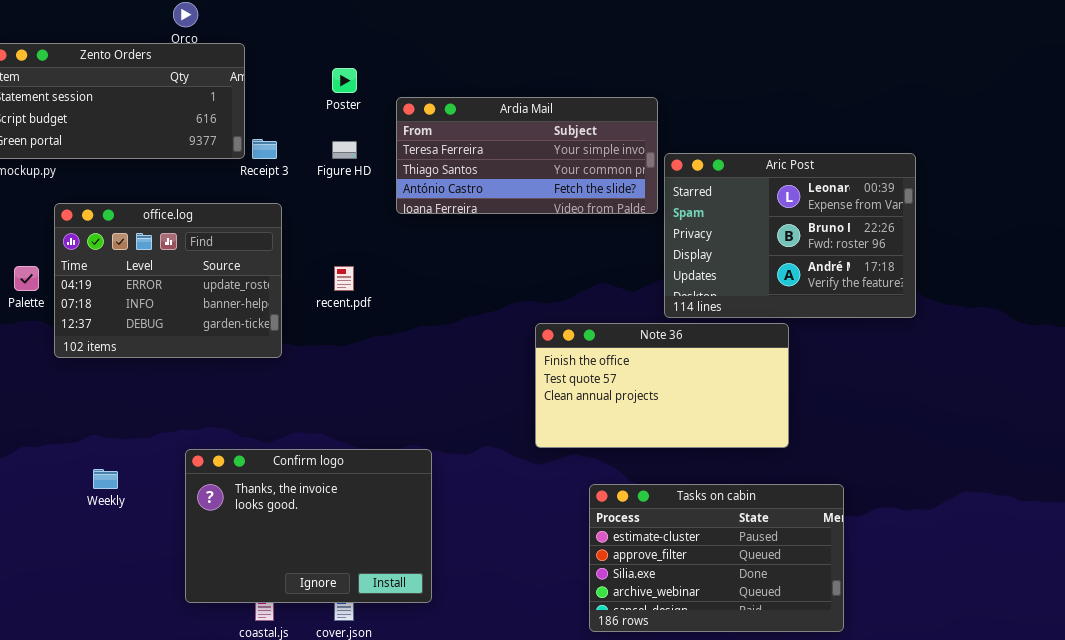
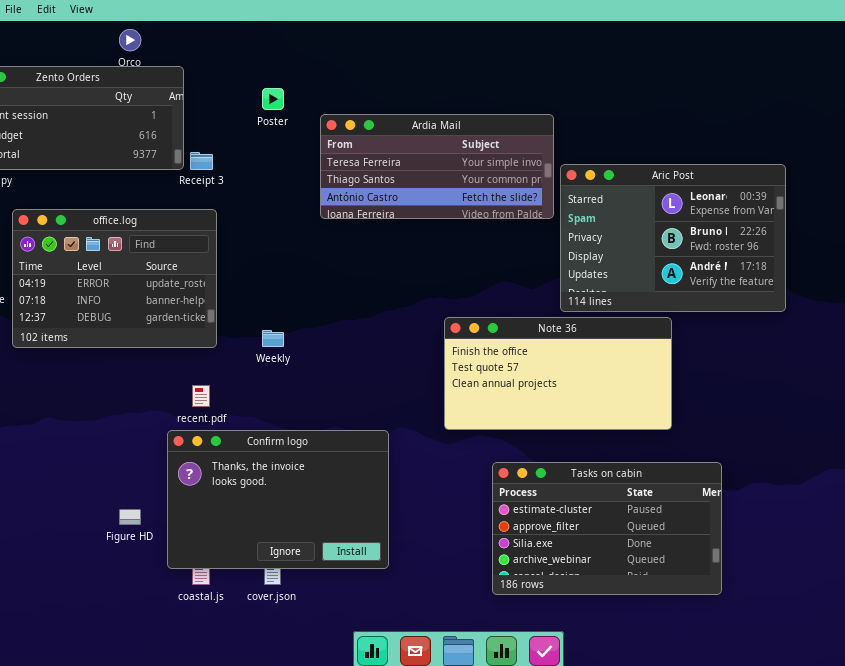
Figure HD: [332,141,357,159] -> [119,509,141,525], moved
recent.pdf: [334,266,354,291] -> [192,385,210,407], moved
Confirm logo: [185,449,432,603] -> [167,430,389,569], moved
Weekly: [93,469,118,489] -> [262,330,284,347], moved

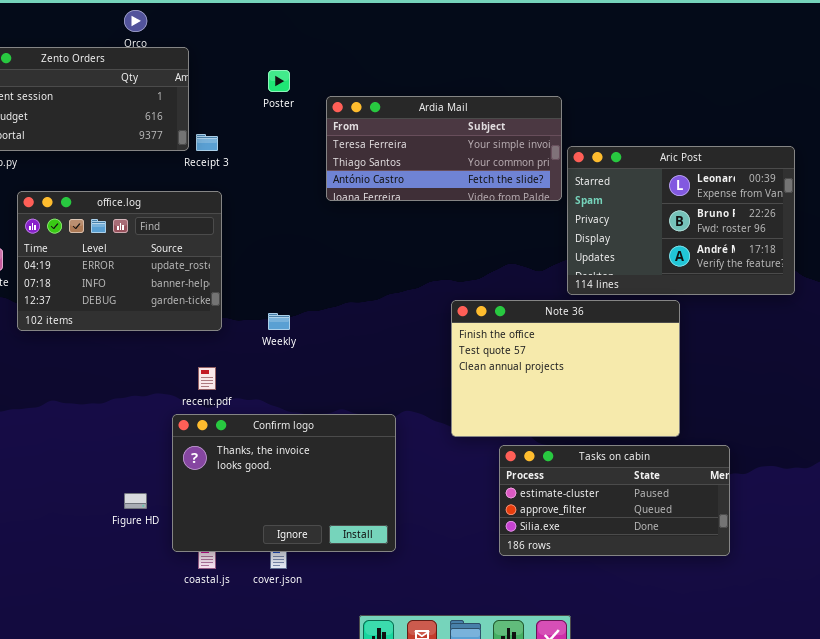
Note 36: [444,317,672,430] -> [451,300,680,437], resized
Tasks on cabin: [492,462,722,595] -> [499,445,730,556], resized

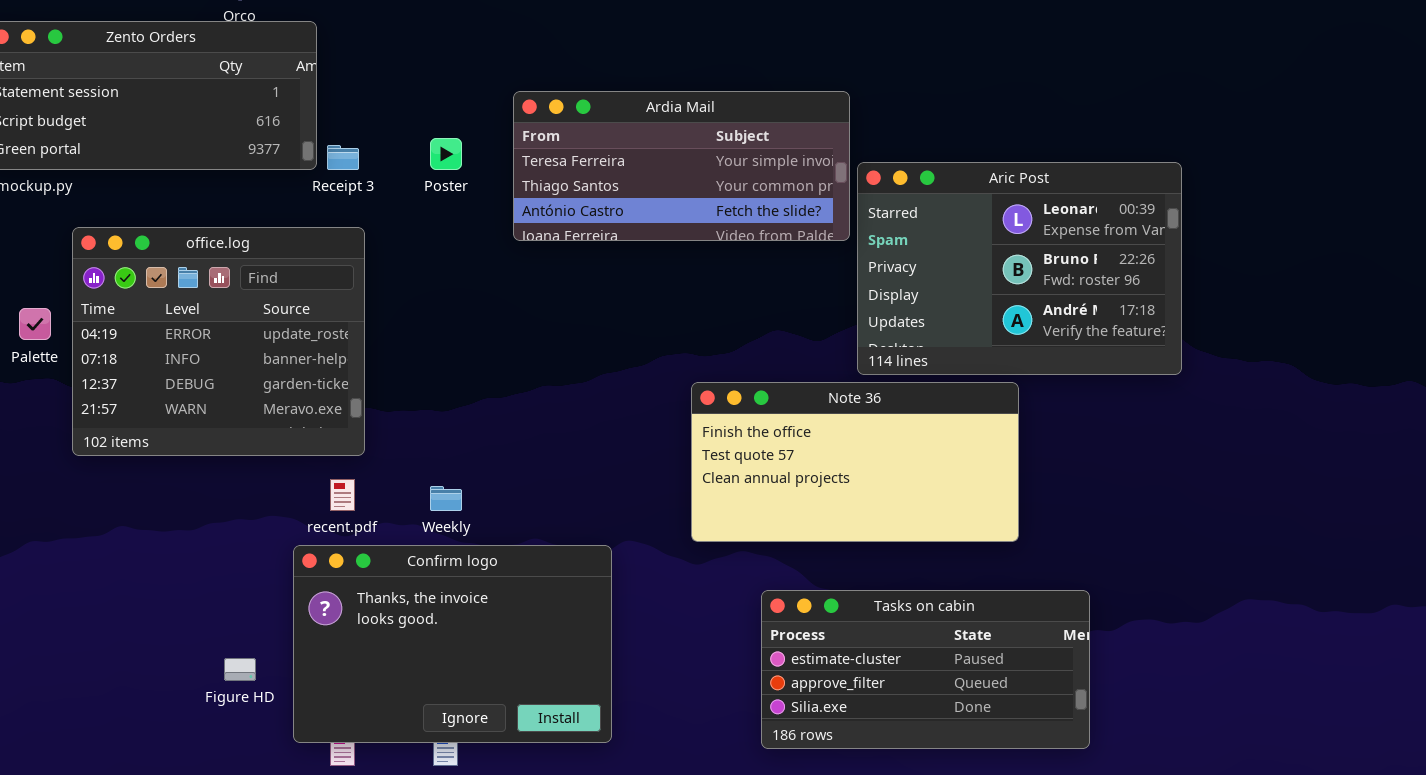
Poster: [268,70,290,92] -> [430,138,462,170], moved
office.log: [17,191,222,331] -> [72,227,365,456], resized
Note 36: [451,300,680,437] -> [691,382,1019,542], resized
Weekly: [268,313,290,330] -> [430,486,462,511], moved

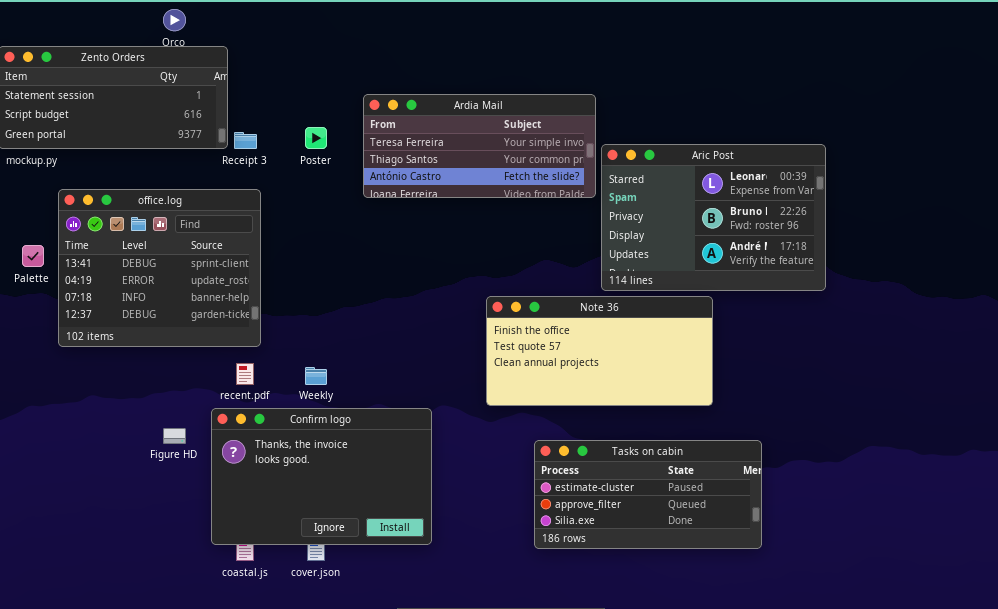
office.log: [72,227,365,456] -> [58,189,261,347], scrolled up 1 row
Figure HD: [224,658,256,681] -> [163,428,186,444], moved

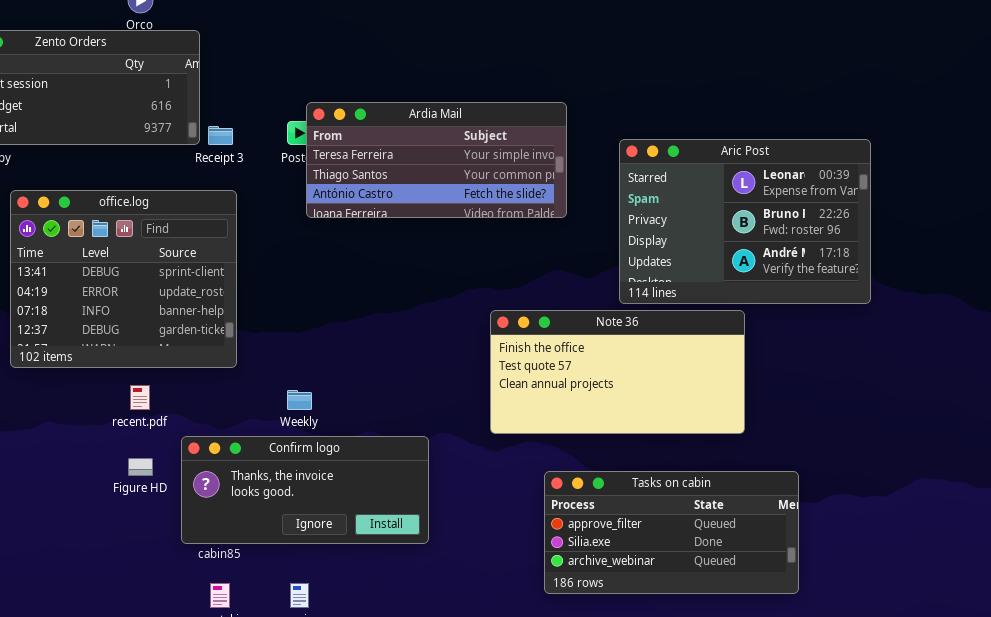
Ardia Mail: [363,94,596,198] -> [306,102,567,218], moved
recent.pdf: [236,363,254,385] -> [130,385,150,410], moved
Confirm logo: [211,408,432,545] -> [181,436,429,544], resized
Tasks on cabin: [534,440,762,549] -> [544,471,799,594], scrolled down 1 row

